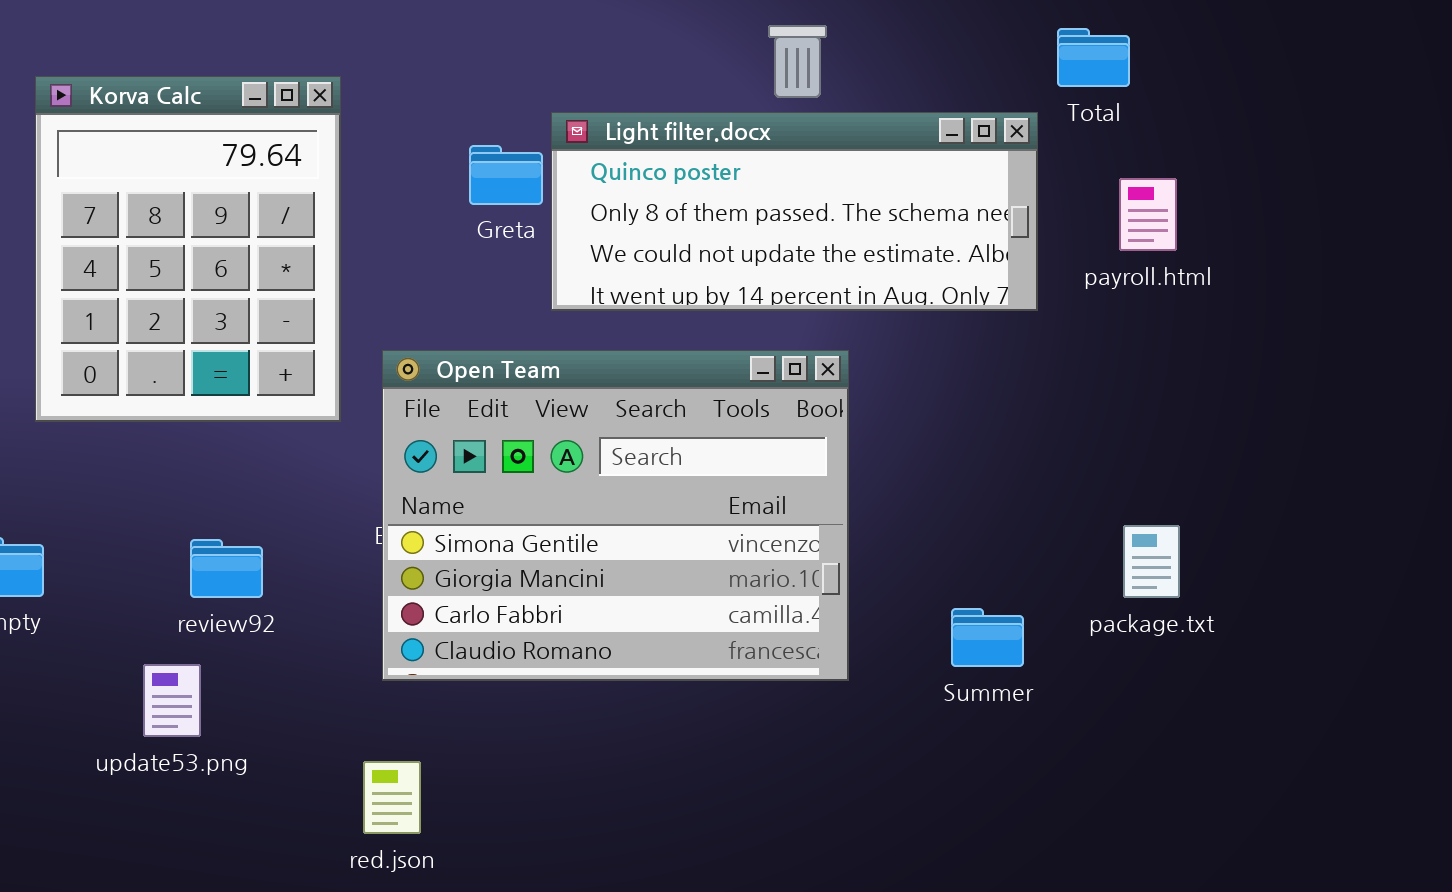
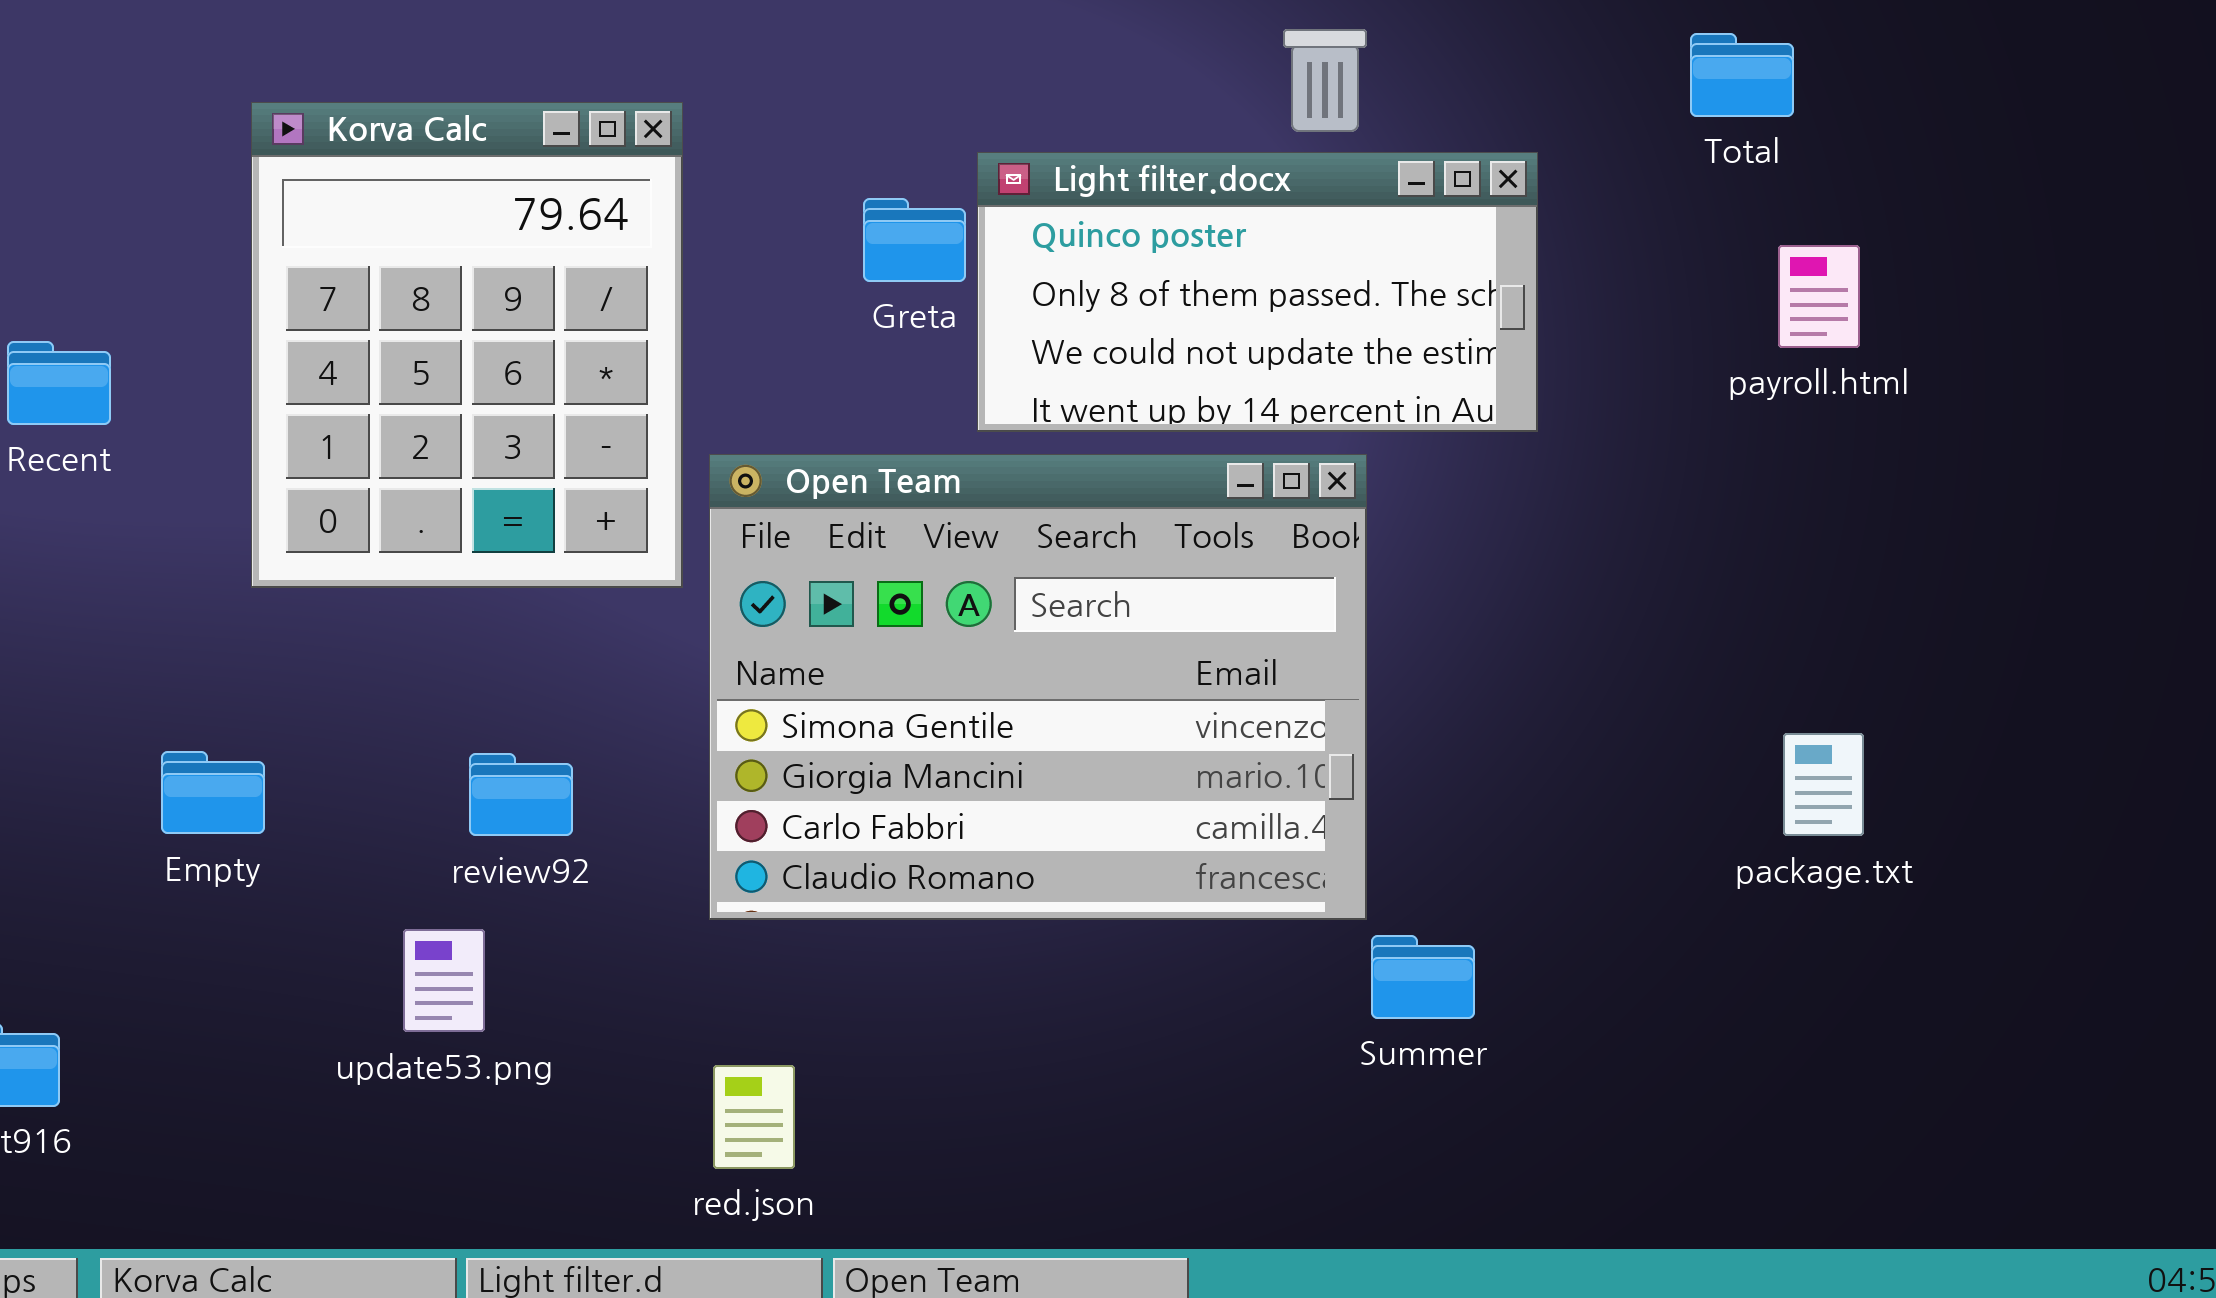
Light filter.docx: [551,112,1038,311] -> [977,152,1538,432], resized
Open Team: [382,350,849,681] -> [709,454,1367,920], moved
Summer: [951,608,1024,667] -> [1371,935,1475,1019], moved

